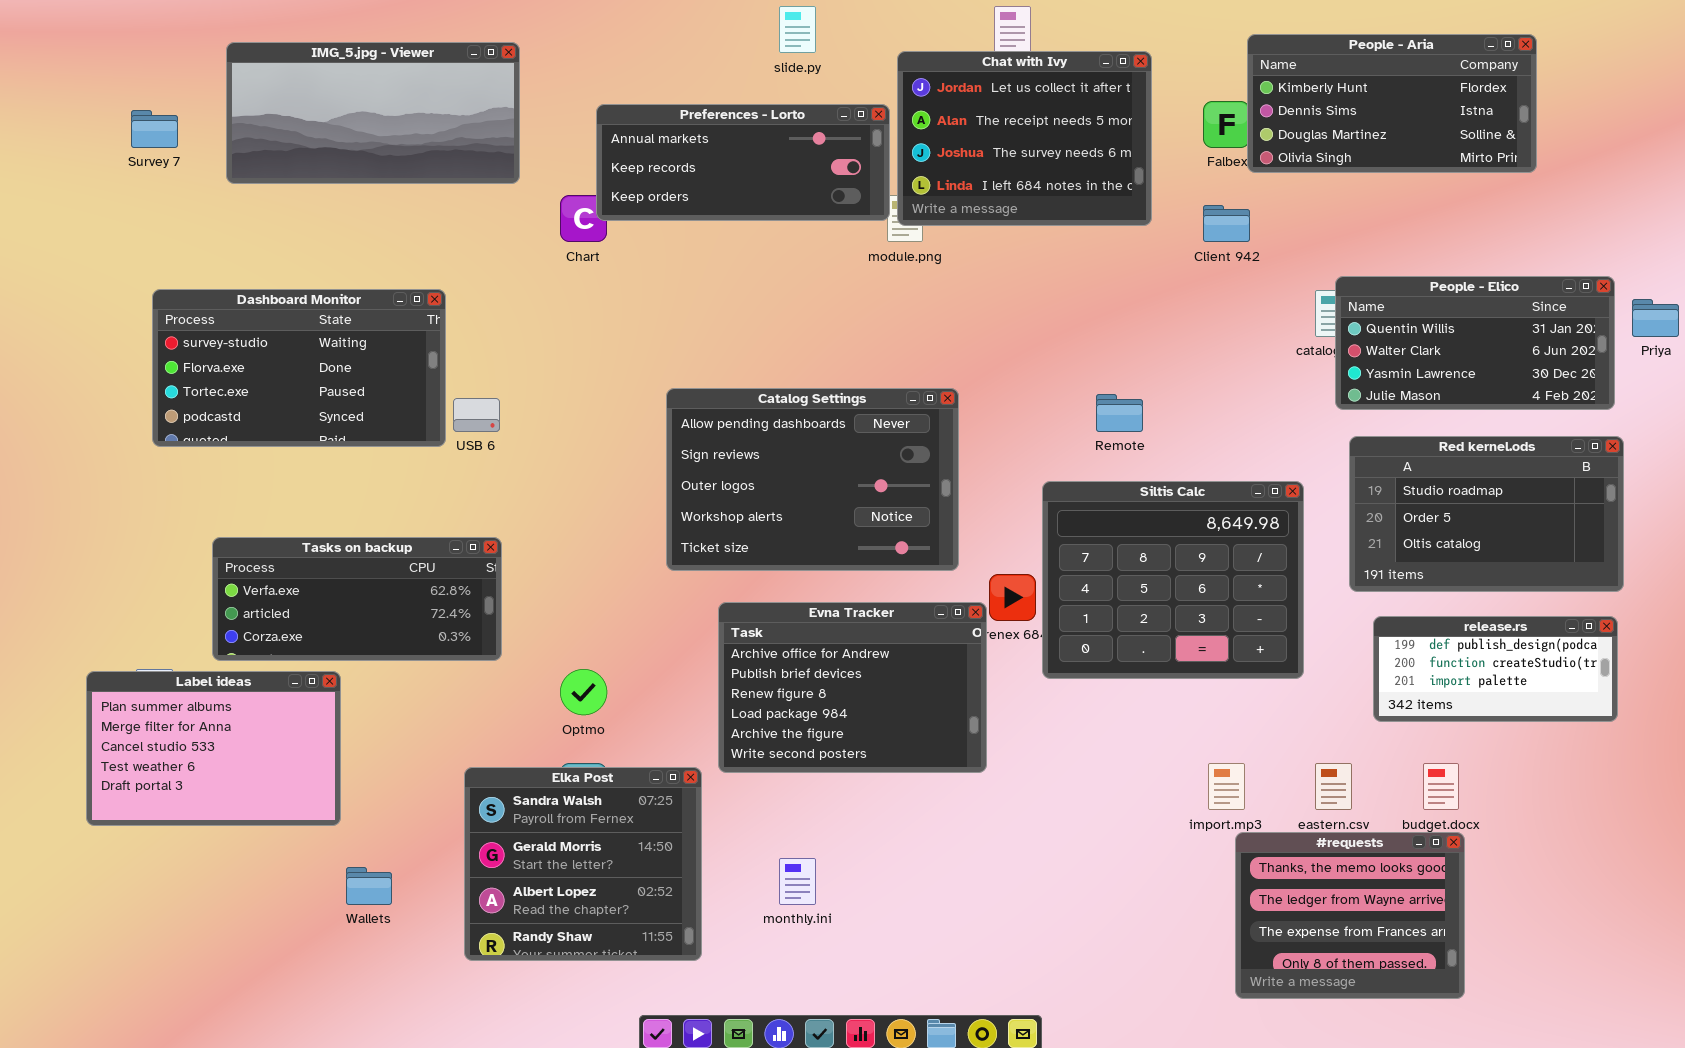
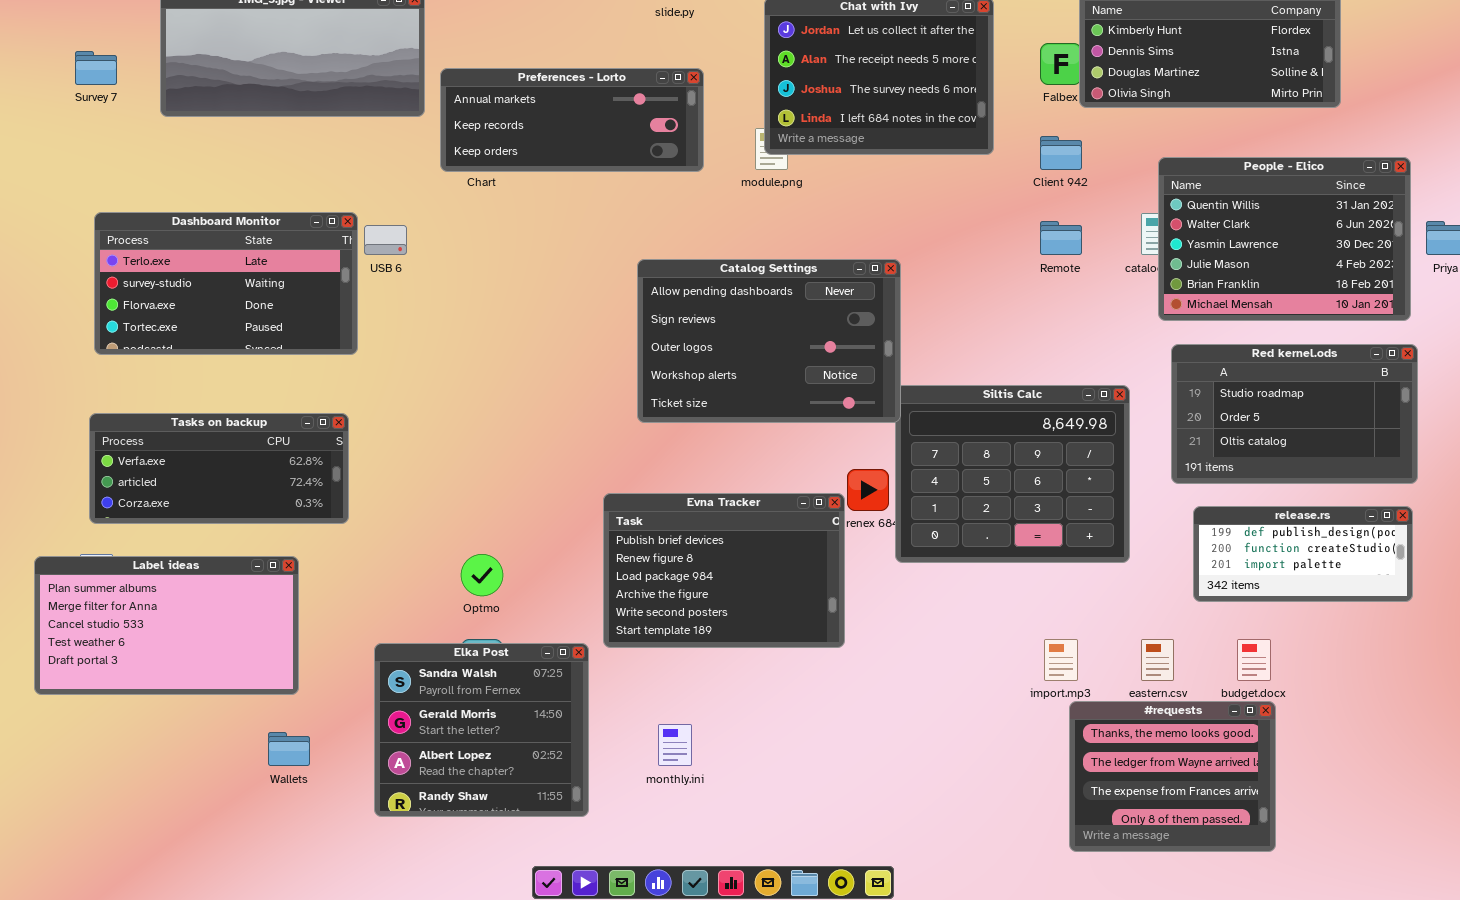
Preferences - Lorto: [596,104,890,221] -> [440,68,704,172], moved
People - Elico: [1335,276,1615,410] -> [1158,157,1411,321], resized
Dashboard Monitor: [152,289,446,447] -> [94,212,358,355], scrolled up 1 row
Catalog Settings: [666,388,959,571] -> [637,259,901,423], moved
Remote: [1096,394,1143,432] -> [1040,221,1082,255], moved
USB 6: [453,398,500,432] -> [364,225,407,255], moved
Tasks on backup: [212,537,502,661] -> [89,413,349,524], moved
Evna Tracker: [718,602,987,773] -> [603,493,845,648], scrolled down 1 row
Label ideas: [86,671,341,826] -> [34,556,299,695], resized

